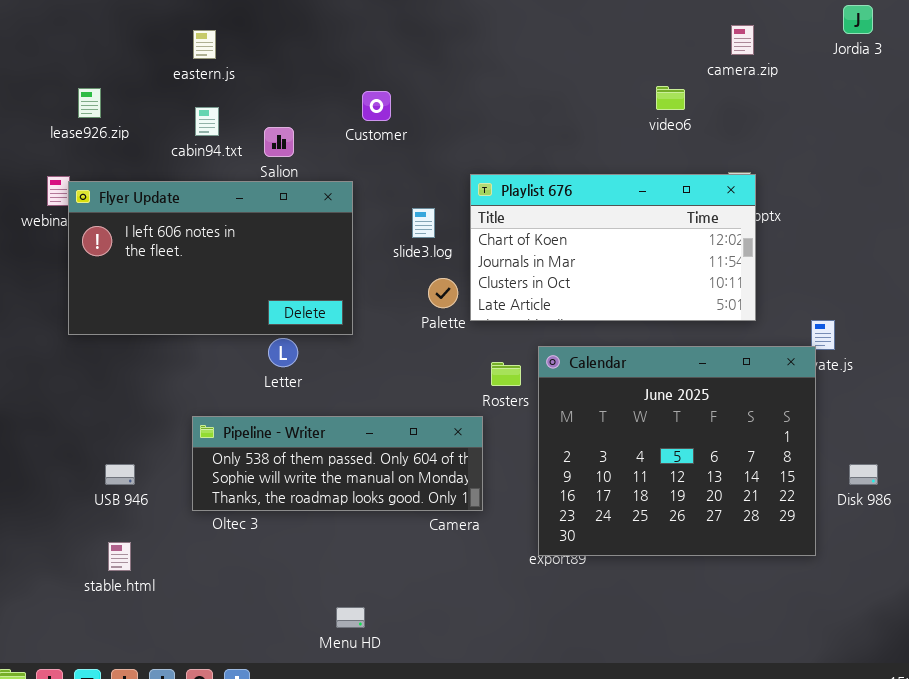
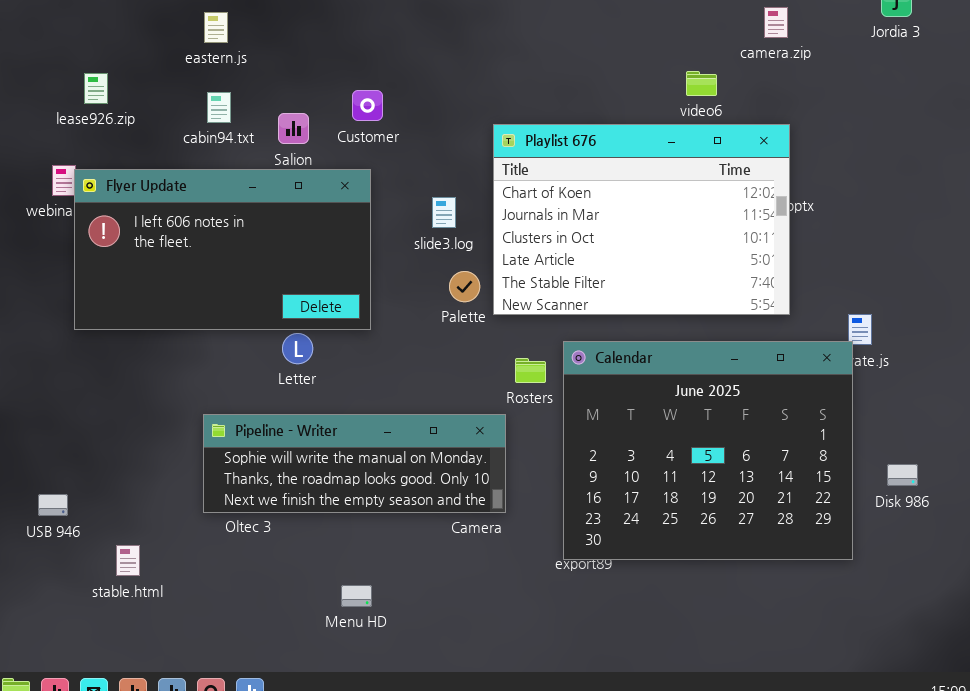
Customer: [362,91,391,121] -> [352,90,383,121], moved
Playlist 676: [470,174,756,321] -> [493,124,790,315], resized
Pipeline - Writer: [192,416,483,511] -> [203,414,506,513], scrolled down 1 row
USB 946: [105,464,135,485] -> [38,494,68,516], moved
Menu HD: [336,607,365,628] -> [341,585,372,607], moved

